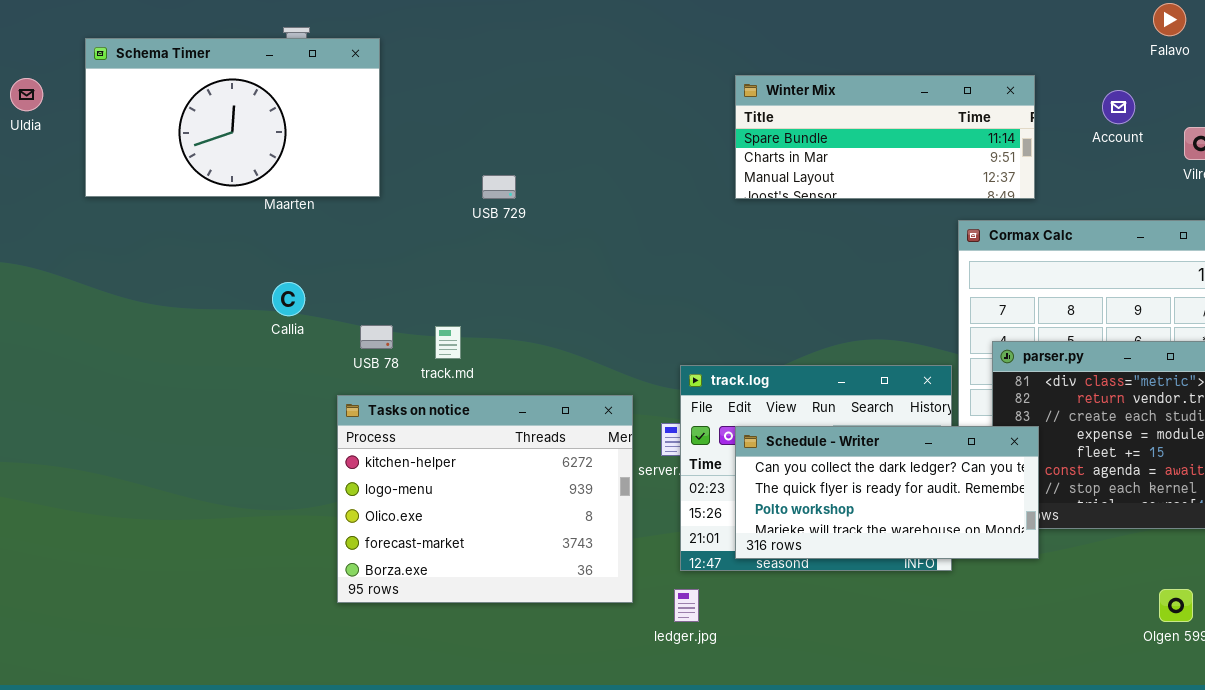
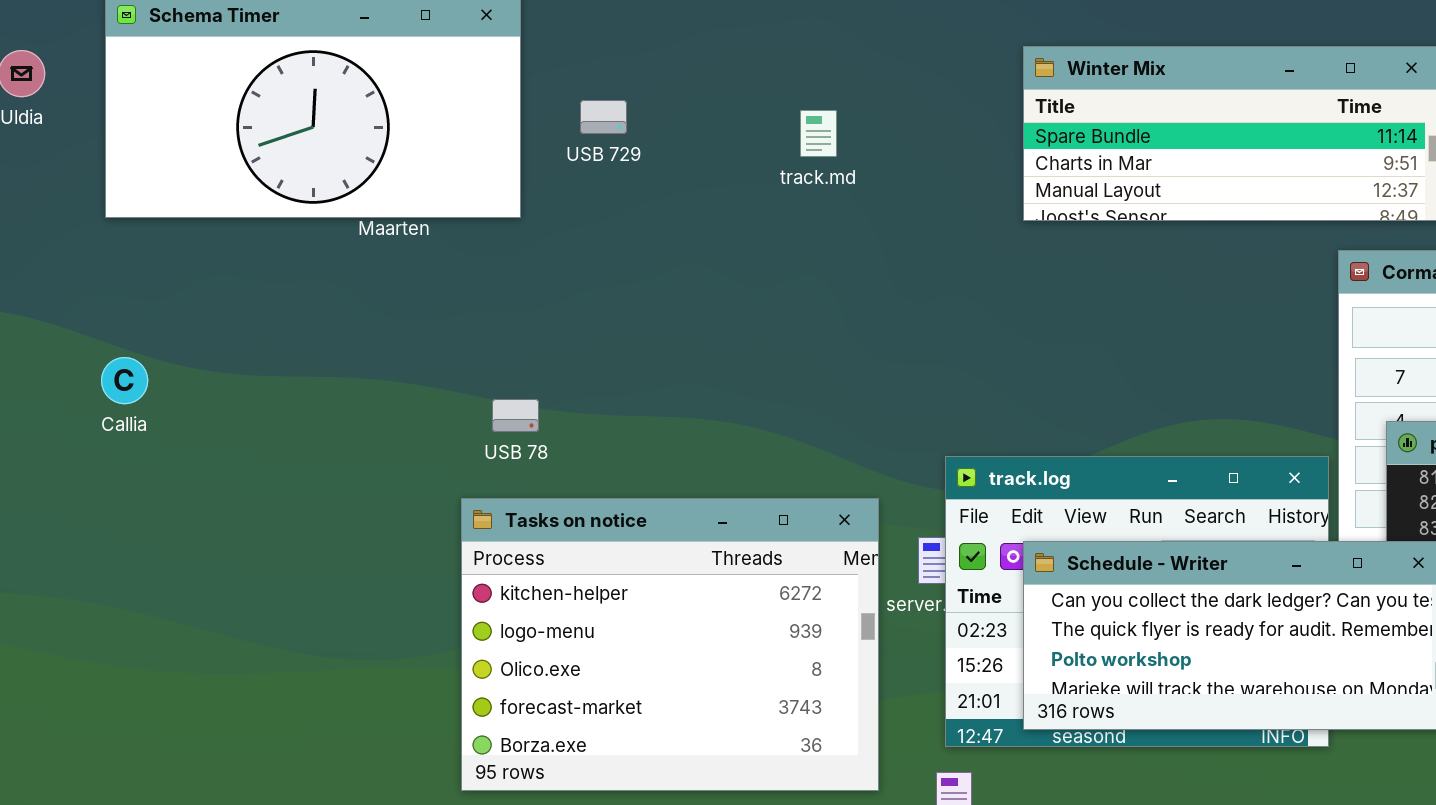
USB 729: [482,175,516,199] -> [580,100,627,134], moved
Callia: [272,282,305,316] -> [101,357,148,404], moved
track.md: [435,326,461,359] -> [800,110,837,157], moved

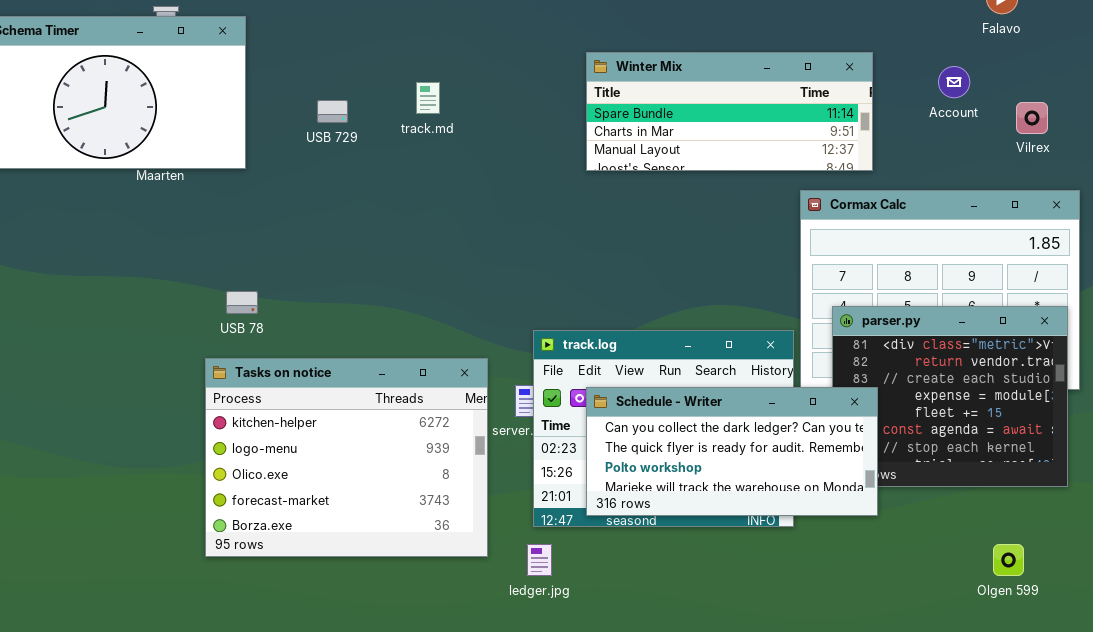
USB 729: [580,100,627,134] -> [317,100,348,123], moved
track.md: [800,110,837,157] -> [416,82,440,114], moved

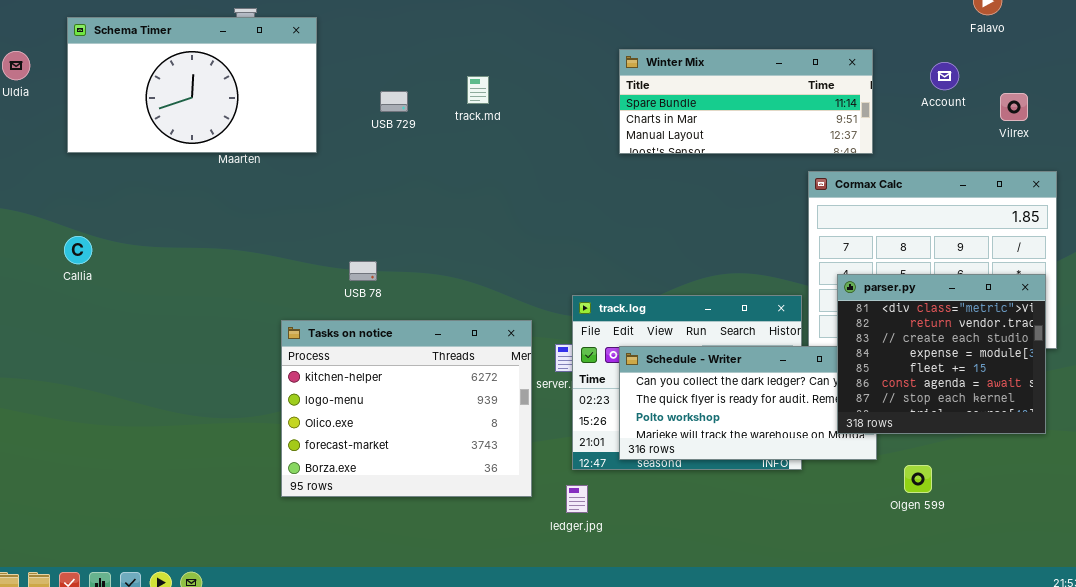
USB 78: [226,291,258,314] -> [349,261,377,281], moved
parser.py: [832,306,1068,487] -> [837,274,1046,434], raised
Olgen 599: [993,544,1024,576] -> [904,465,932,493], moved

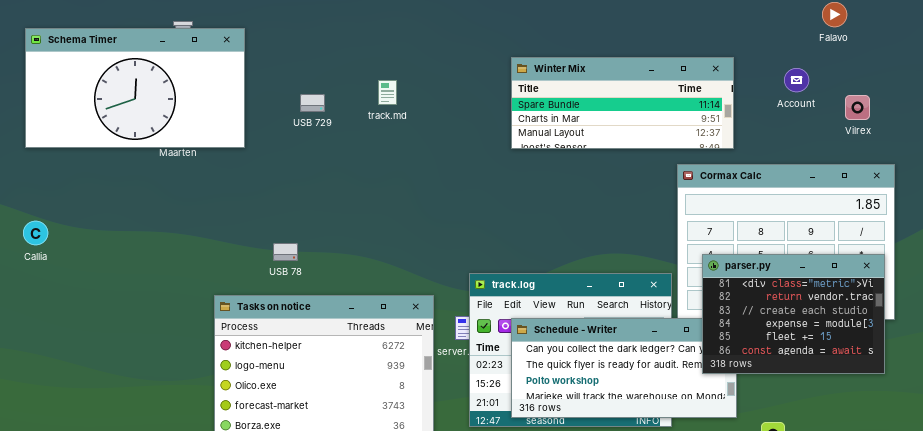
parser.py: [837,274,1046,434] -> [702,254,885,374], resized

